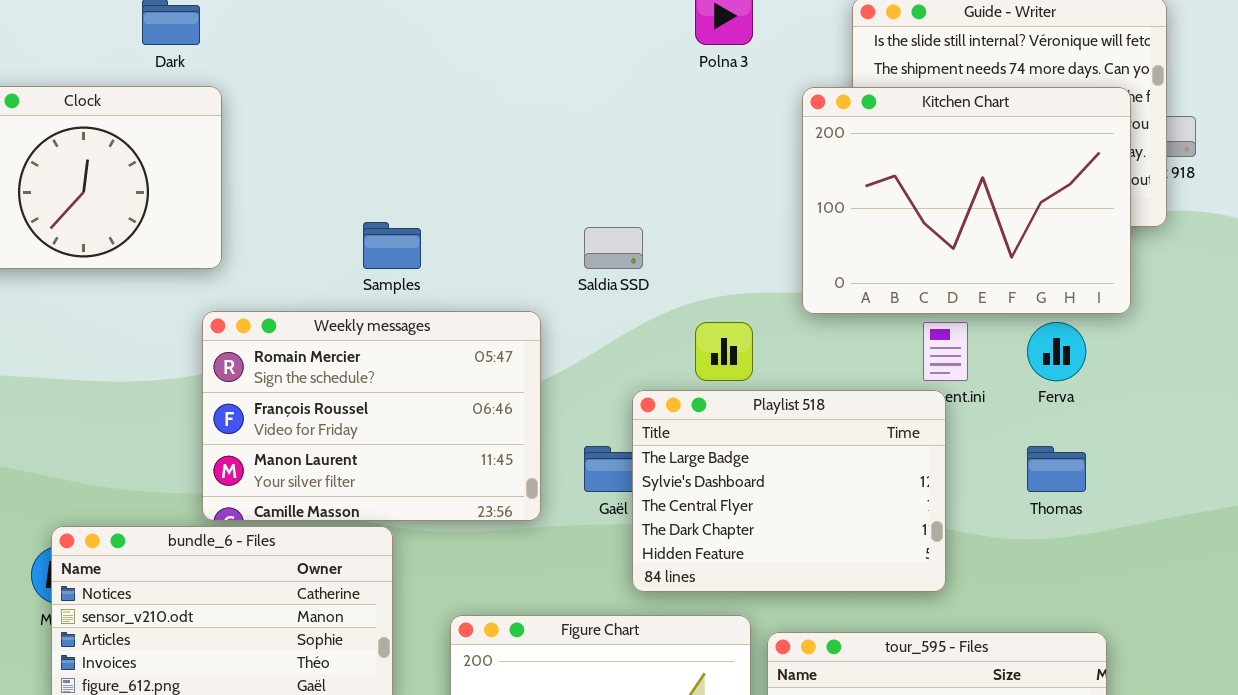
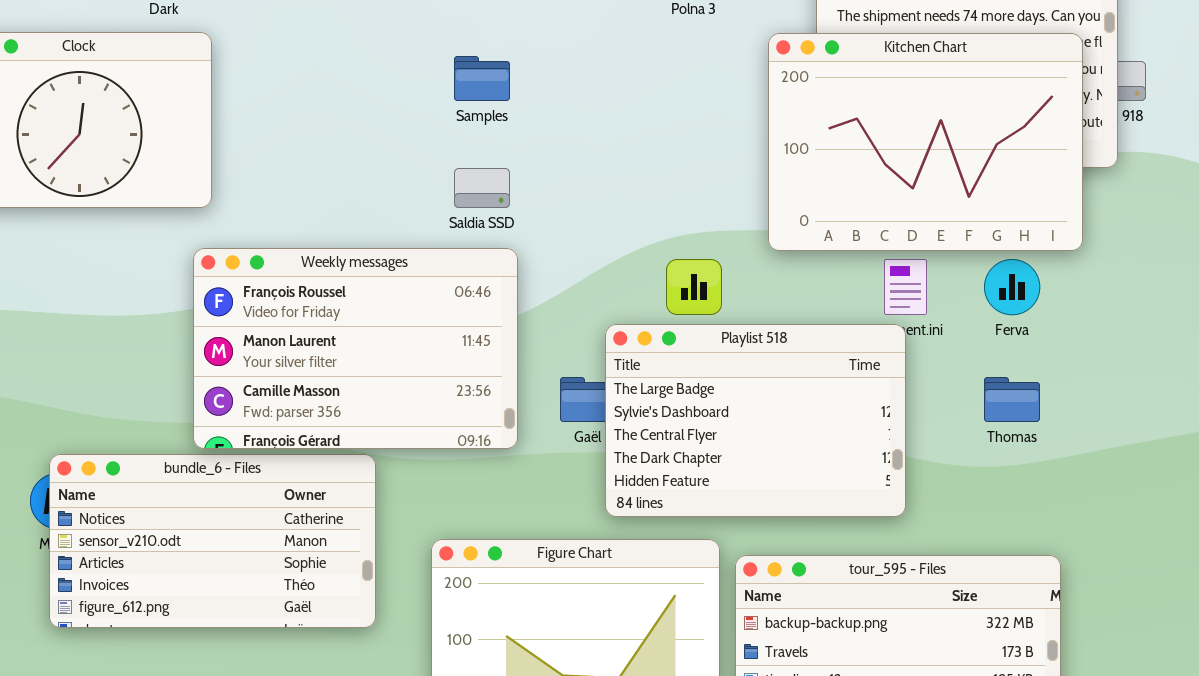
Samples: [363,222,421,269] -> [454,56,510,101], moved
Saldia SSD: [584,227,643,269] -> [454,168,510,208], moved
Weekly messages: [202,311,541,521] -> [193,248,518,449], scrolled down 1 row

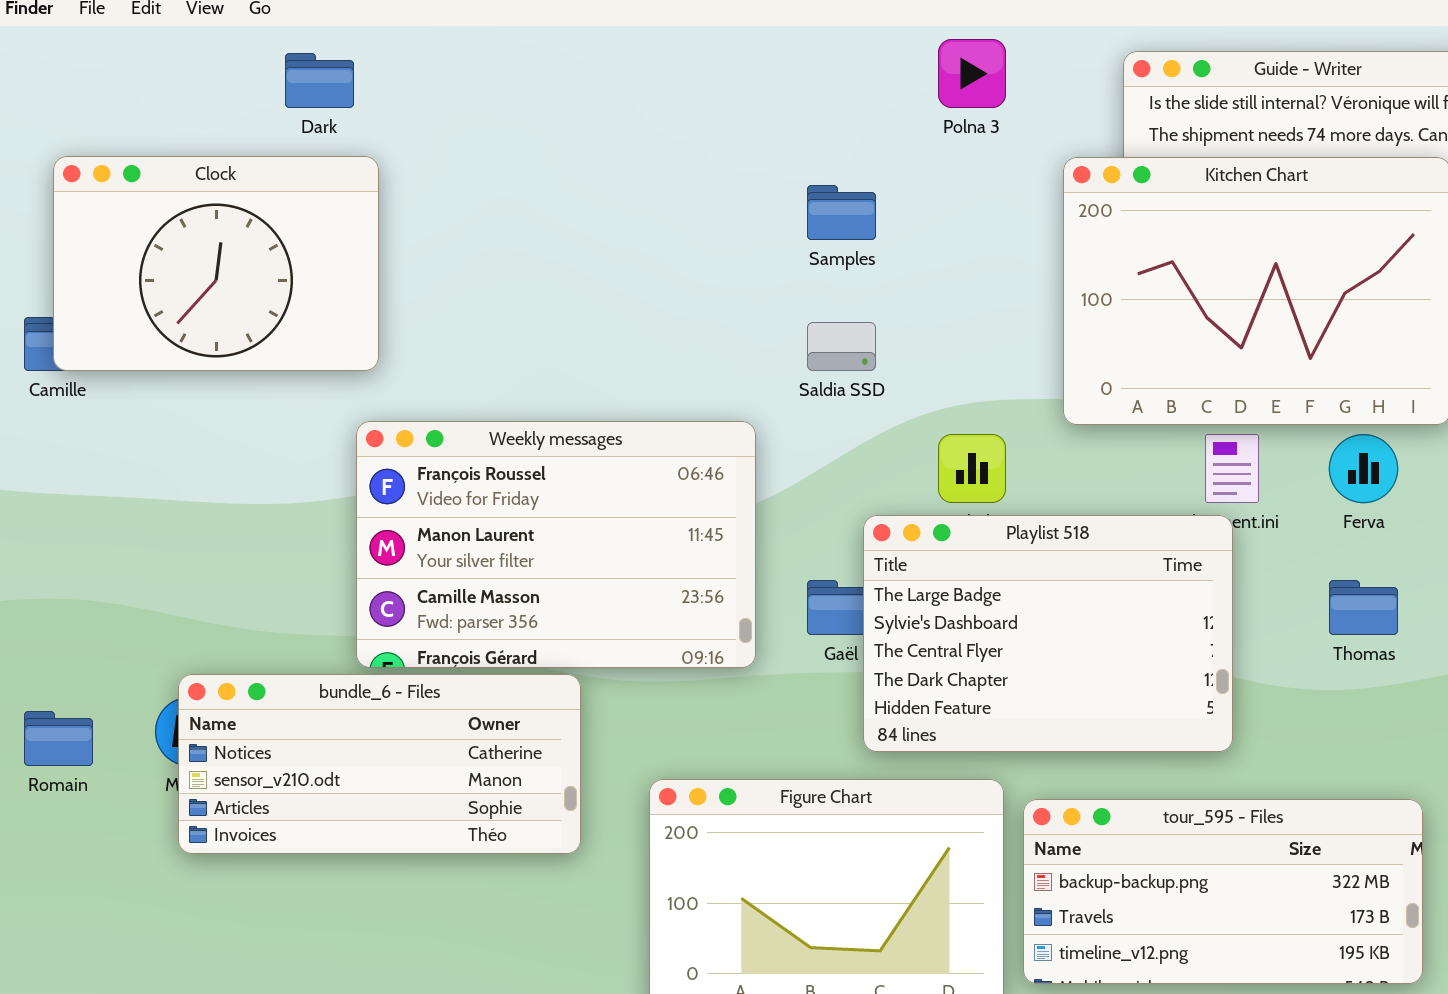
Samples: [454,56,510,101] -> [807,185,876,240], moved
Saldia SSD: [454,168,510,208] -> [807,322,876,371], moved
bundle_6 - Files: [49,454,376,628] -> [178,674,581,854], resized

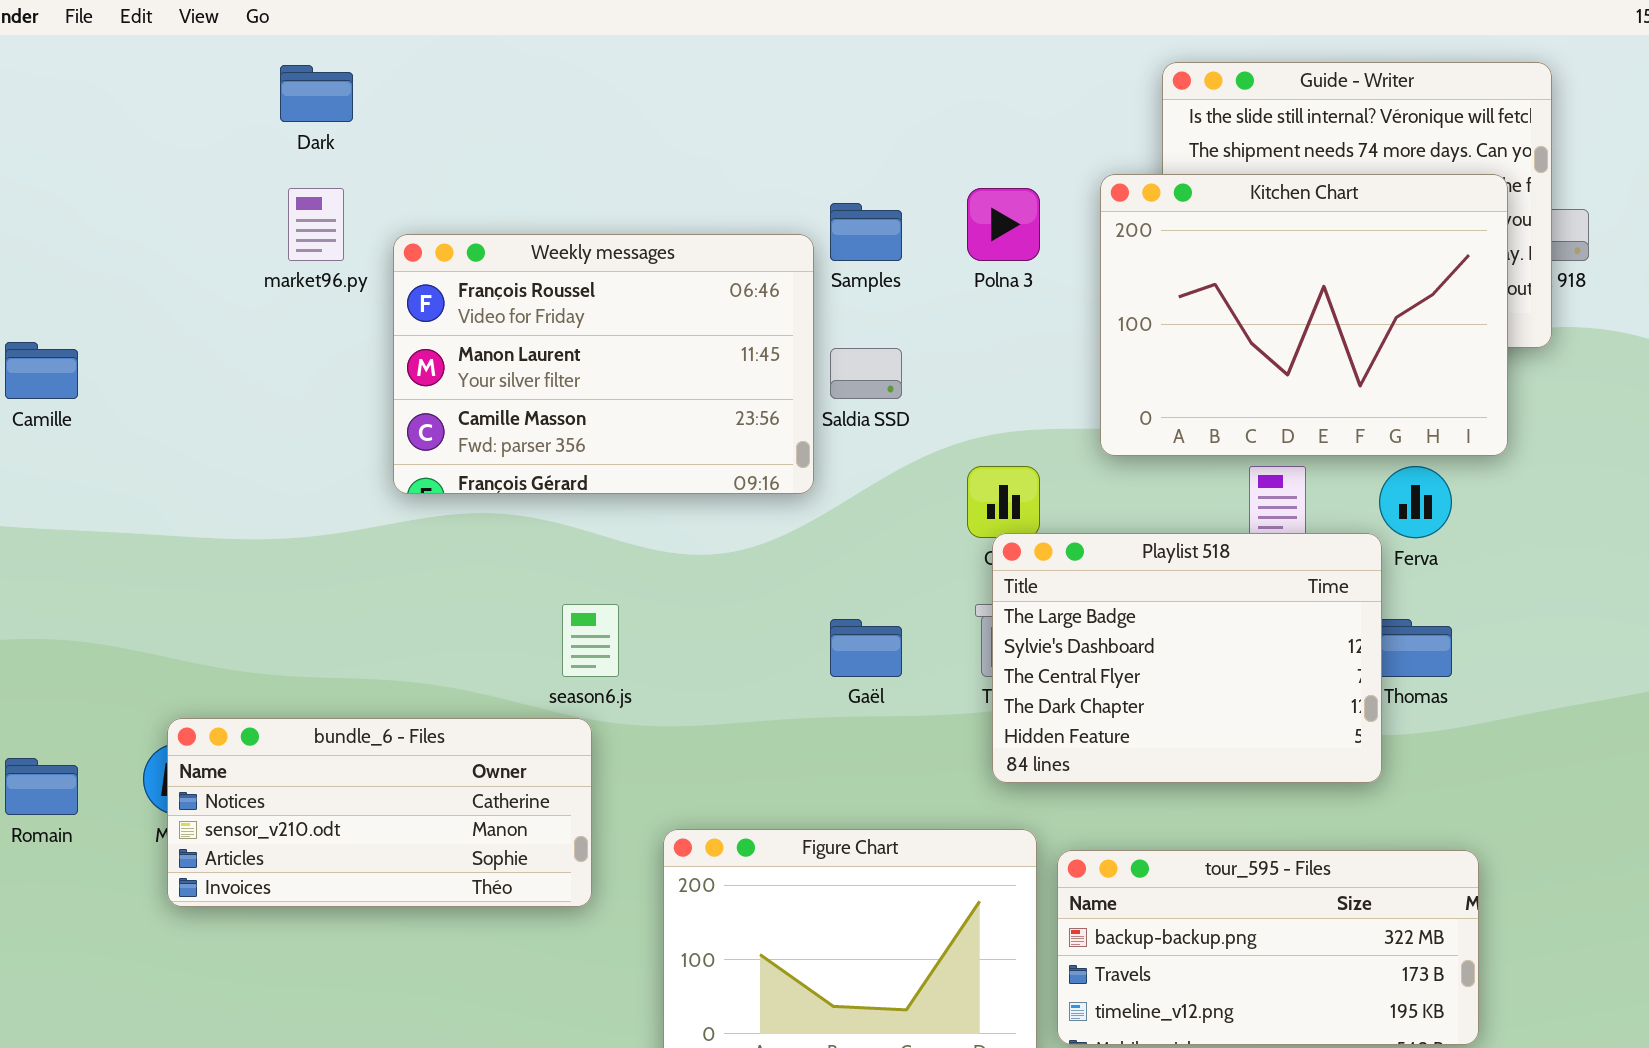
Polna 3: [938,39,1006,108] -> [967,188,1040,261], moved
Clock: [53,156,379,371] -> none, closed
Weekly messages: [356,421,756,668] -> [393,234,814,494], moved
Playlist 518: [863,515,1233,752] -> [992,533,1382,783], moved

